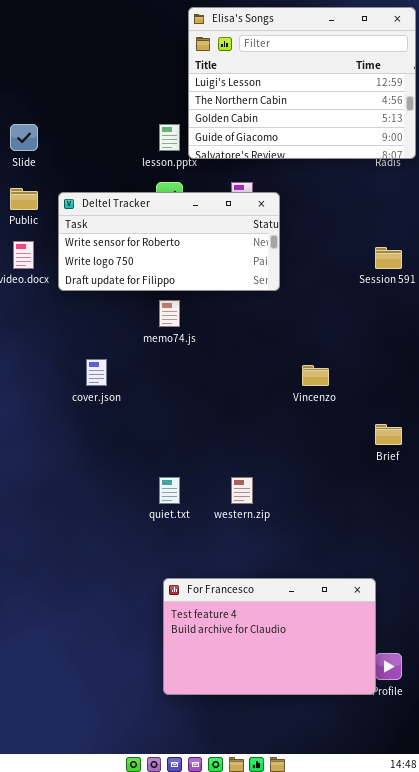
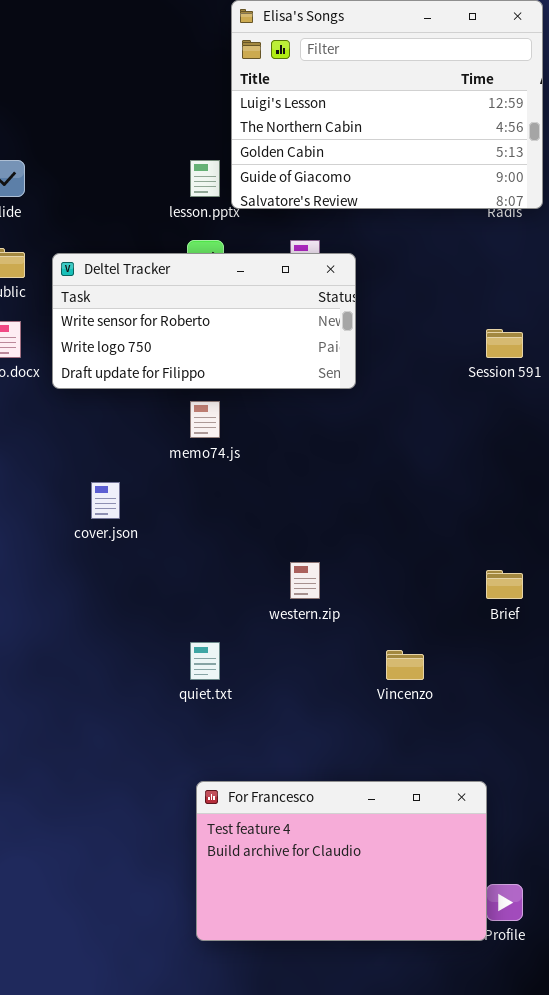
Vincenzo: [302,365,329,386] -> [386,650,424,680], moved
western.zip: [231,477,253,504] -> [290,562,320,599], moved

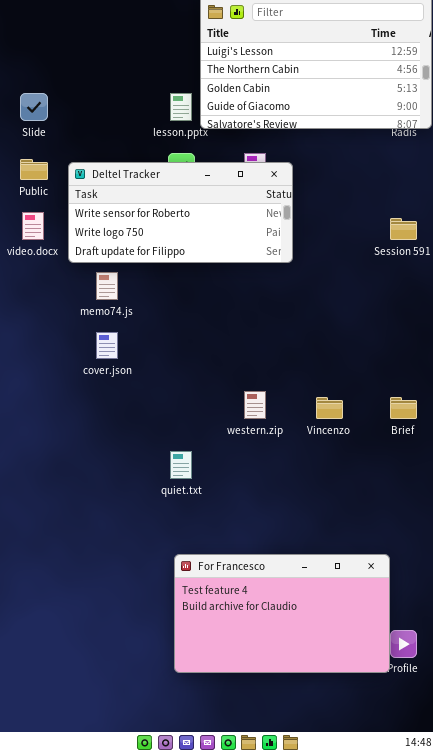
memo74.js: [190,401,220,438] -> [96,272,118,300], moved
Vincenzo: [386,650,424,680] -> [316,397,343,419], moved

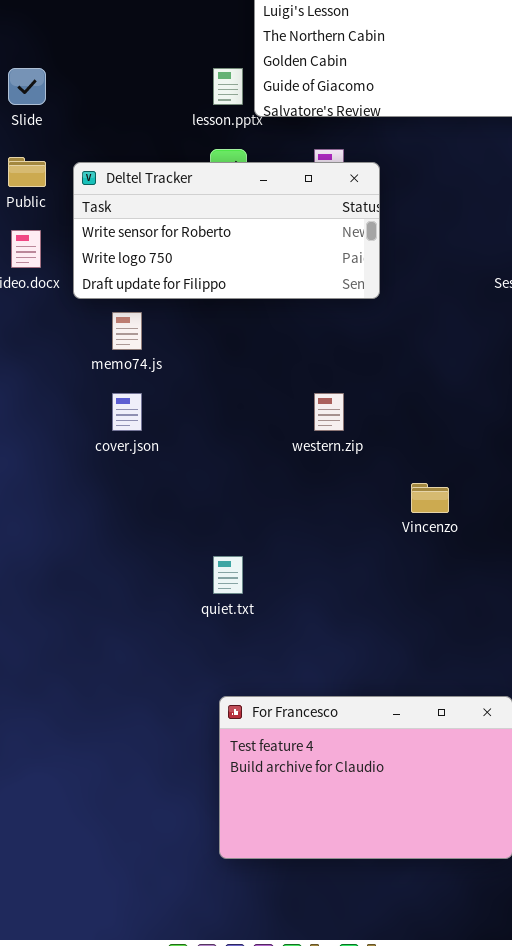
western.zip: [244,391,266,419] -> [314,393,344,431], moved

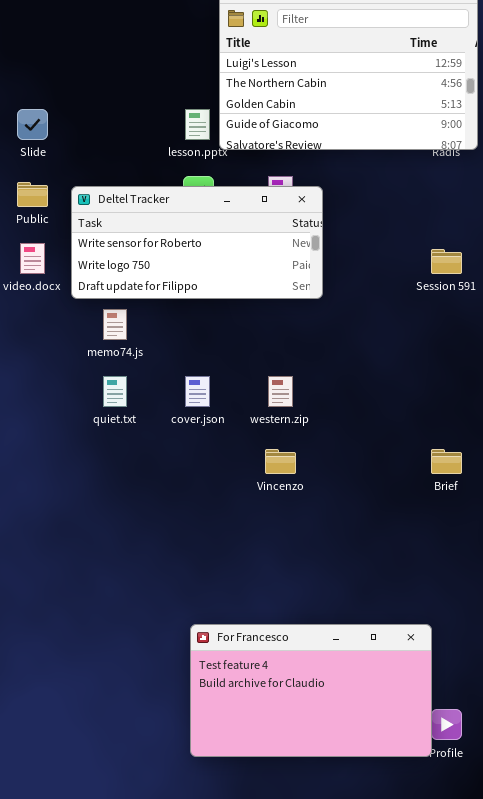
cover.json: [112,393,142,431] -> [185,376,210,407], moved
Vincenzo: [411,483,449,513] -> [265,449,296,474], moved
quiet.txt: [213,556,243,594] -> [103,376,127,407], moved

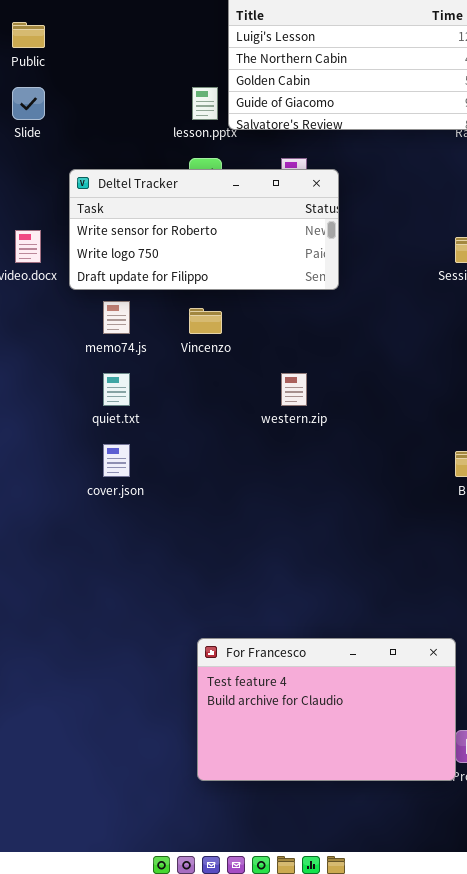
Public: [17,182,48,207] -> [12,22,45,48], moved
cover.json: [185,376,210,407] -> [103,444,130,477], moved
Vincenzo: [265,449,296,474] -> [189,308,222,334], moved

